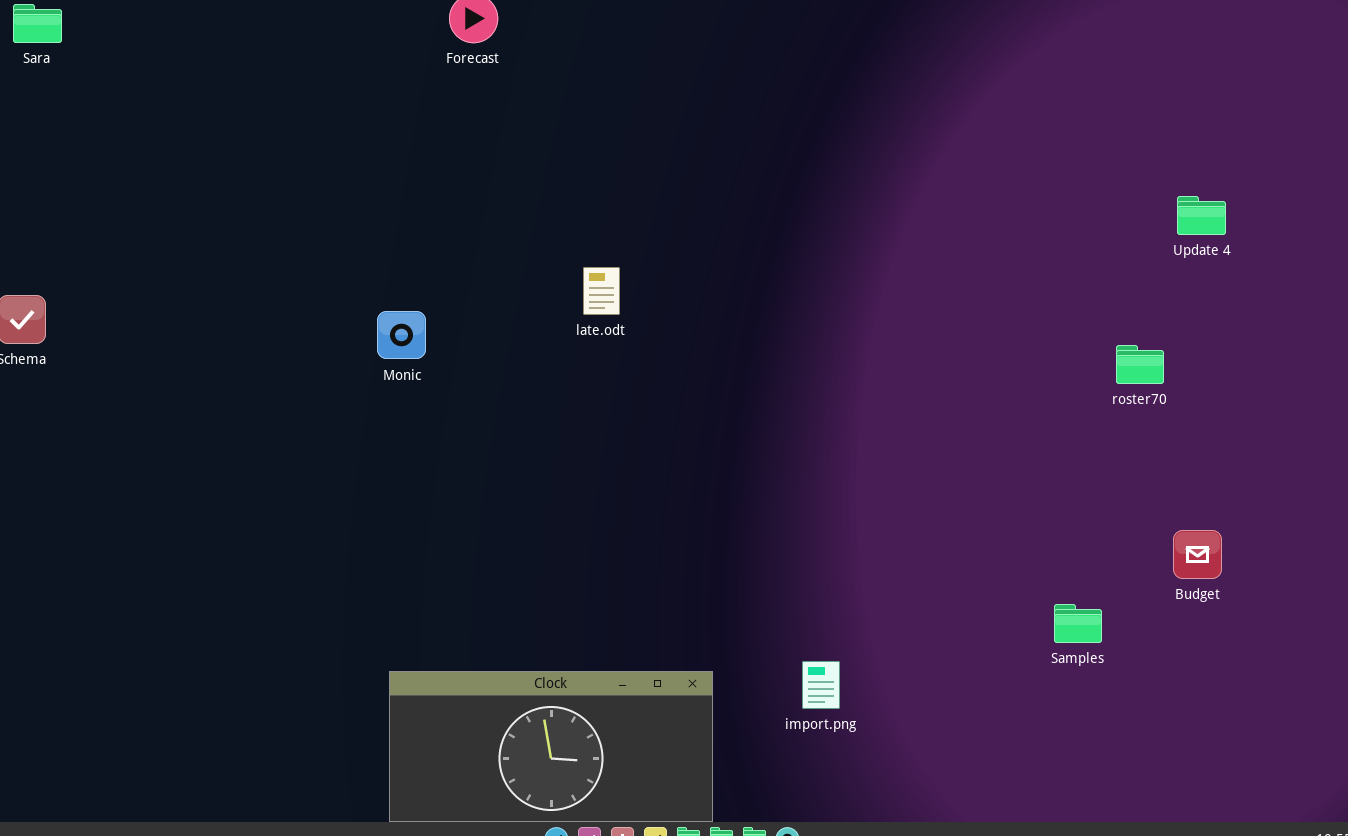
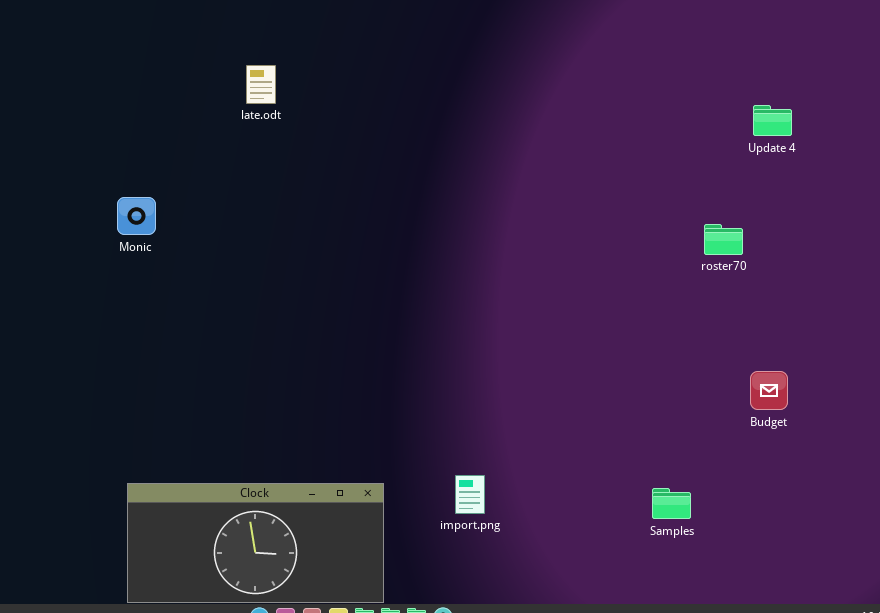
late.odt: [583,267,620,315] -> [246,65,276,104], moved
Samples: [1054,604,1102,643] -> [652,488,691,519], moved

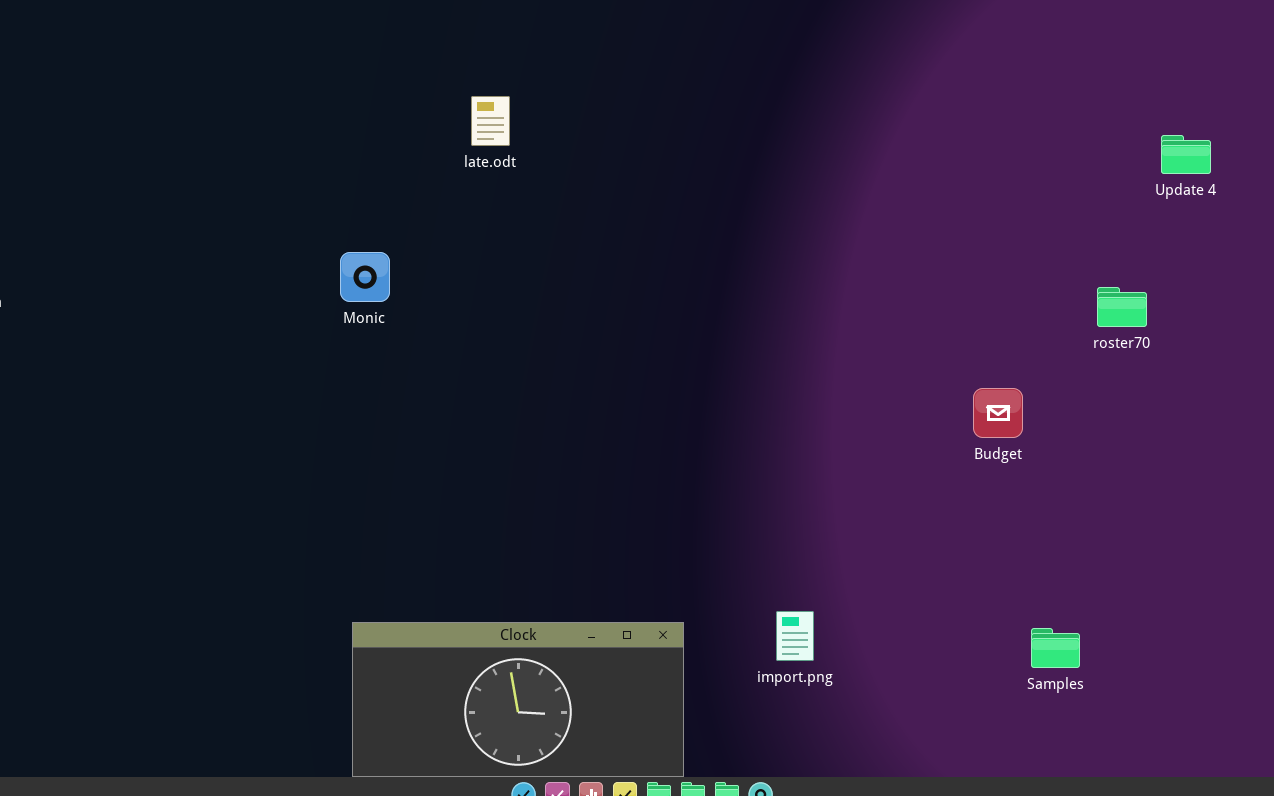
late.odt: [246,65,276,104] -> [471,96,510,146], moved
Budget: [750,371,788,410] -> [973,388,1023,438], moved

